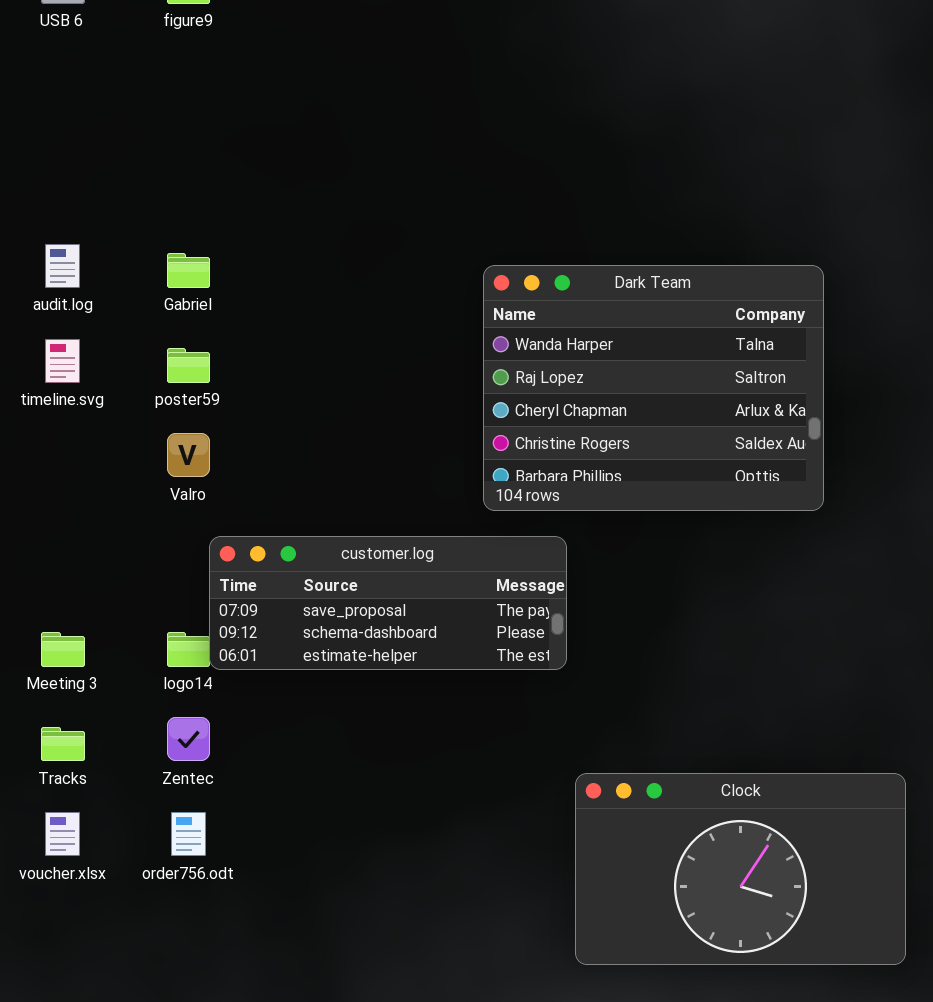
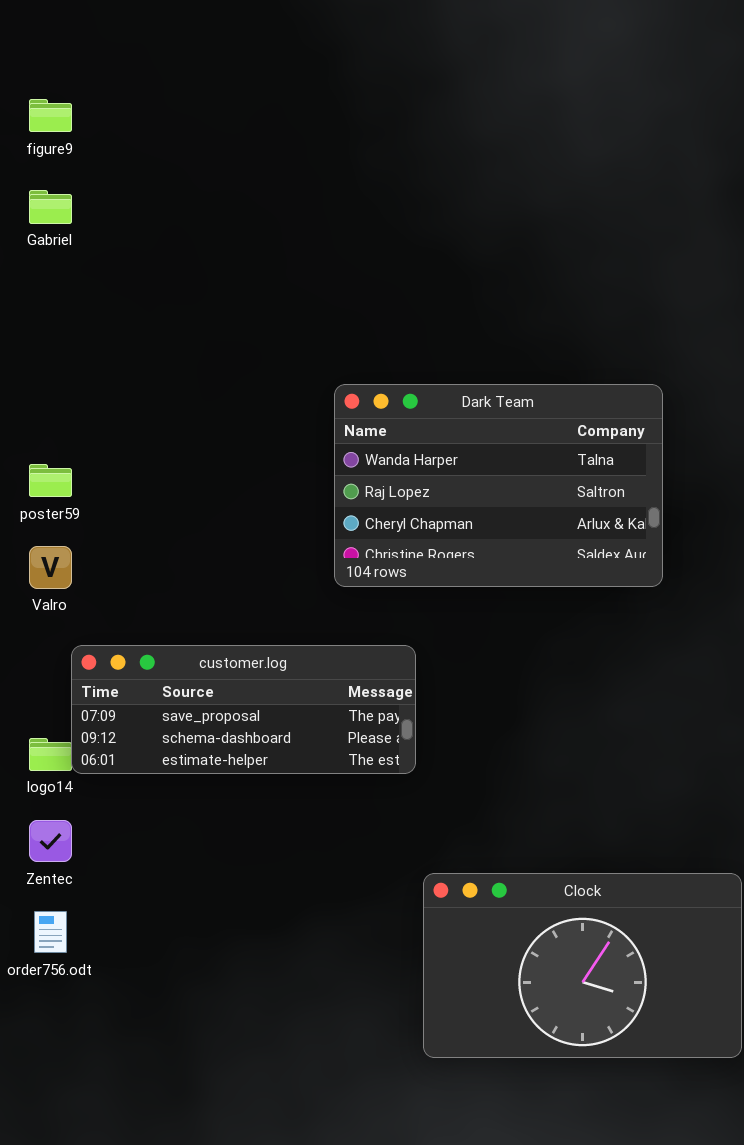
Gabriel: [167,253,210,288] -> [29,190,72,224], moved
Dark Team: [483,265,824,511] -> [334,384,663,587], resized

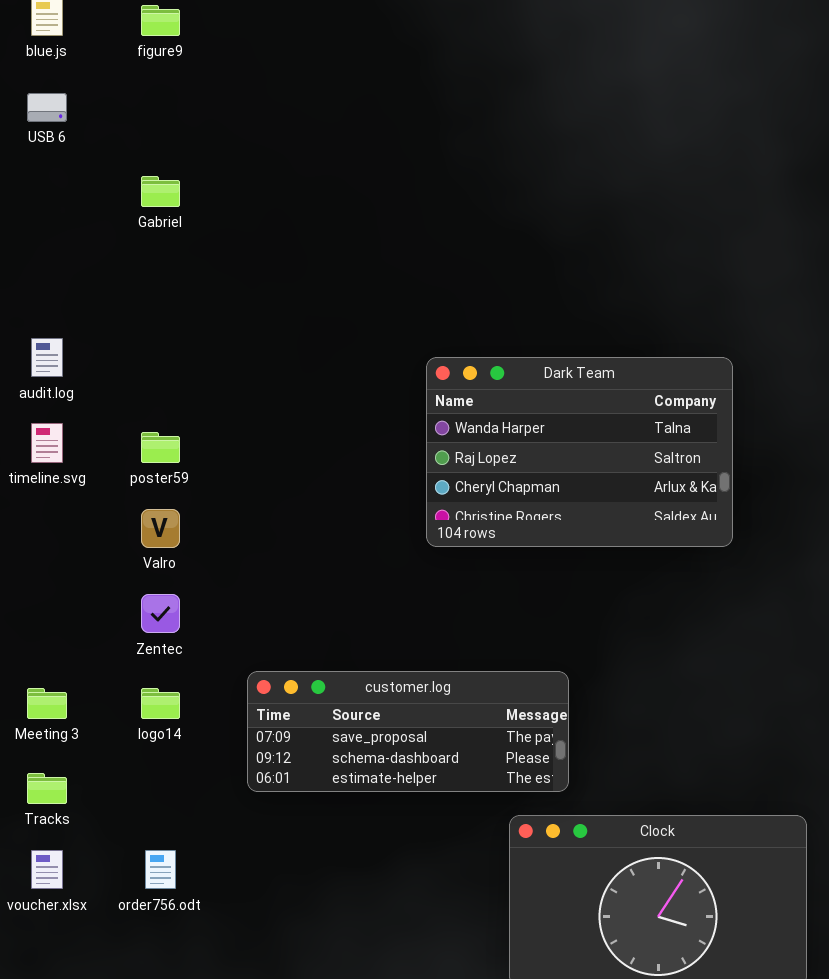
figure9: [29,99,72,132] -> [141,5,180,36], moved
customer.log: [71,645,416,774] -> [247,671,569,792], moved
Zentec: [29,820,72,862] -> [141,594,180,633], moved

